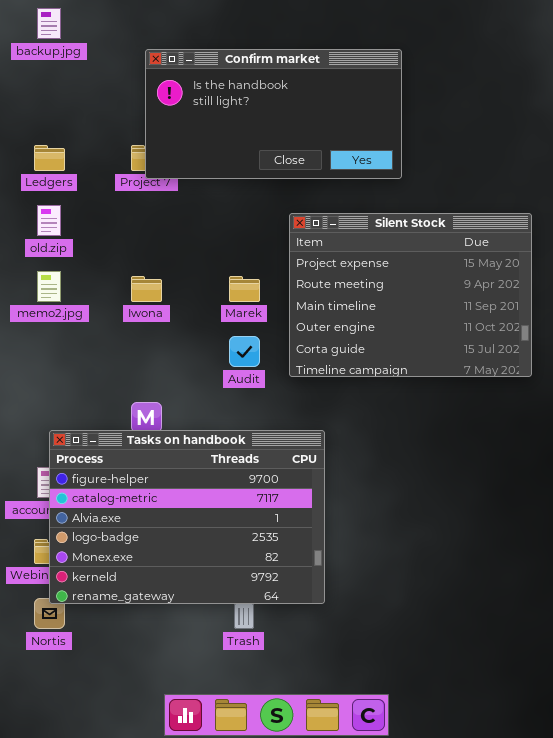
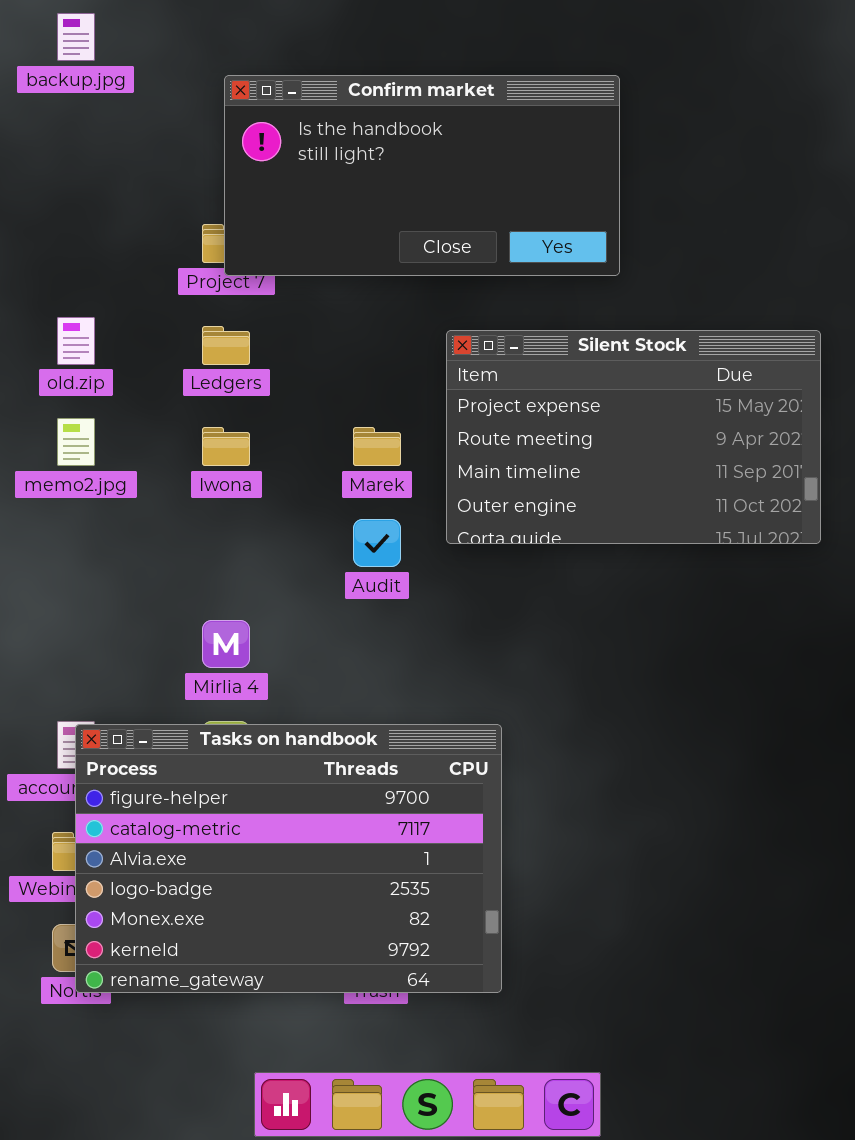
Ledgers: [34,145,65,171] -> [202,326,250,365], moved
Silent Stock: [289,213,532,377] -> [446,330,821,544], resized
Tasks on handbook: [49,430,325,604] -> [75,724,502,993], moved

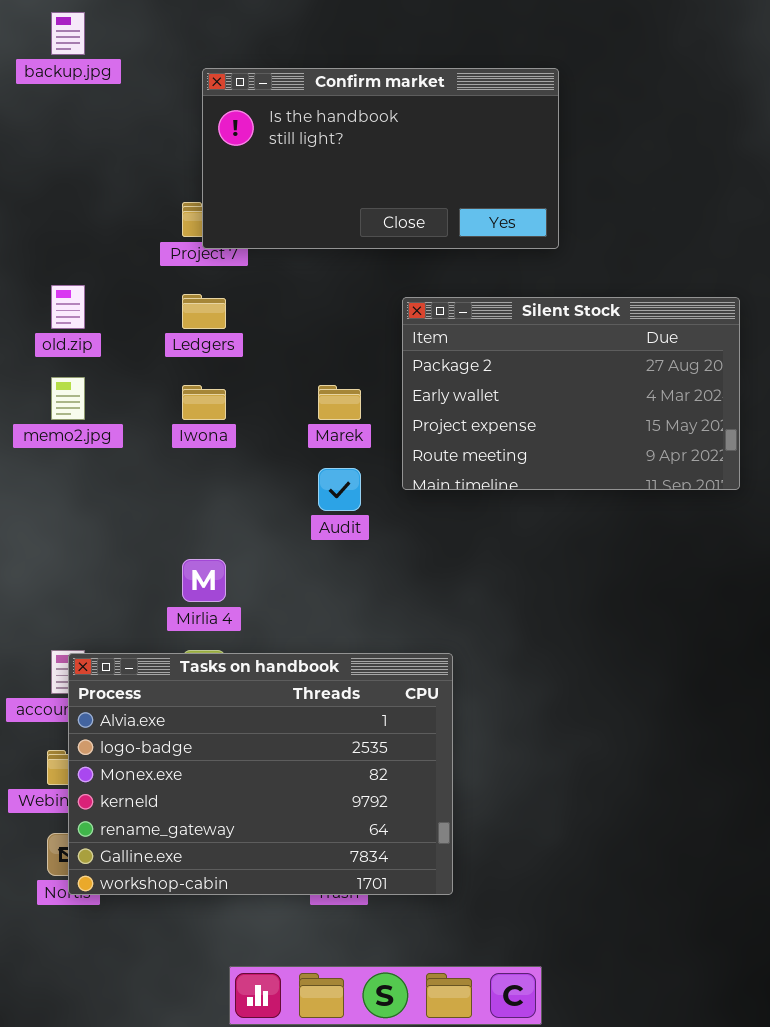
Silent Stock: [446,330,821,544] -> [402,297,740,490], scrolled up 2 rows
Tasks on handbook: [75,724,502,993] -> [68,653,453,895], scrolled down 2 rows

